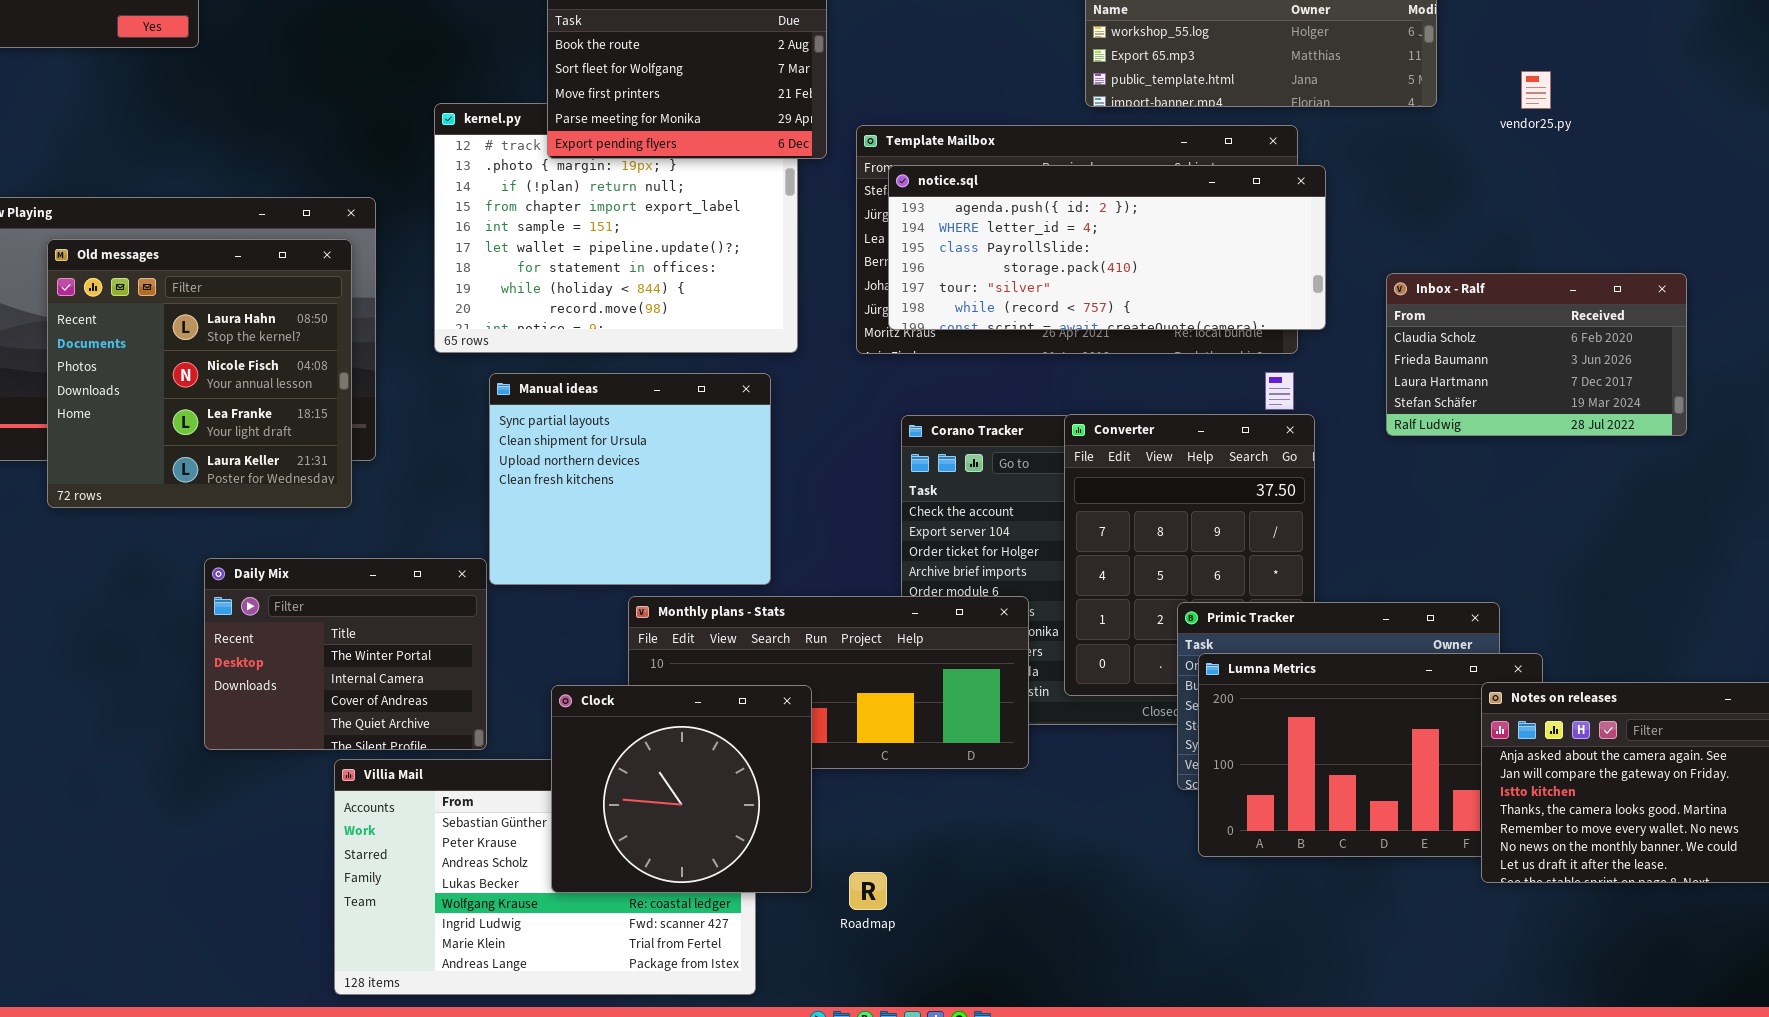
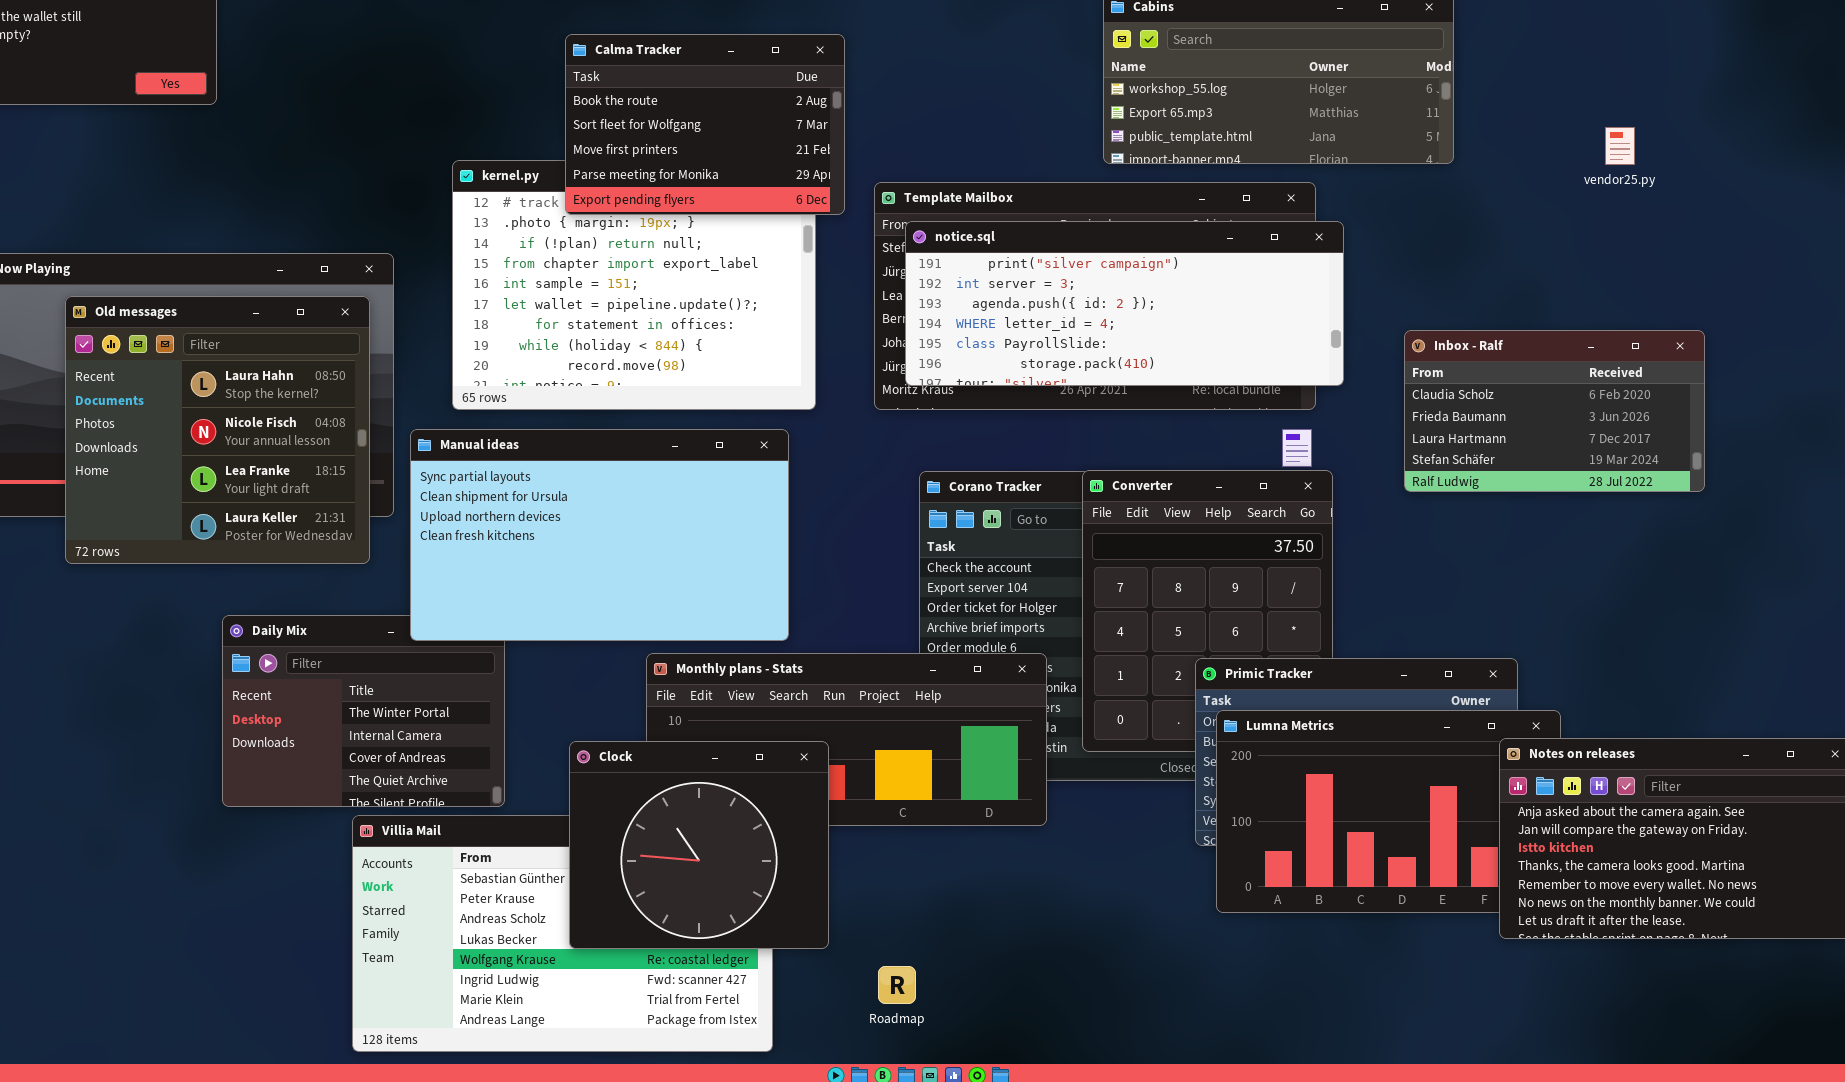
vendor25.py: [1521,71,1551,109] -> [1605,127,1635,165], moved
notice.sql: [888,165,1326,330] -> [905,221,1344,386], scrolled up 2 rows
Manual ideas: [489,373,771,585] -> [410,429,789,641], resized
Roadmap: [849,872,887,910] -> [878,966,916,1004], moved

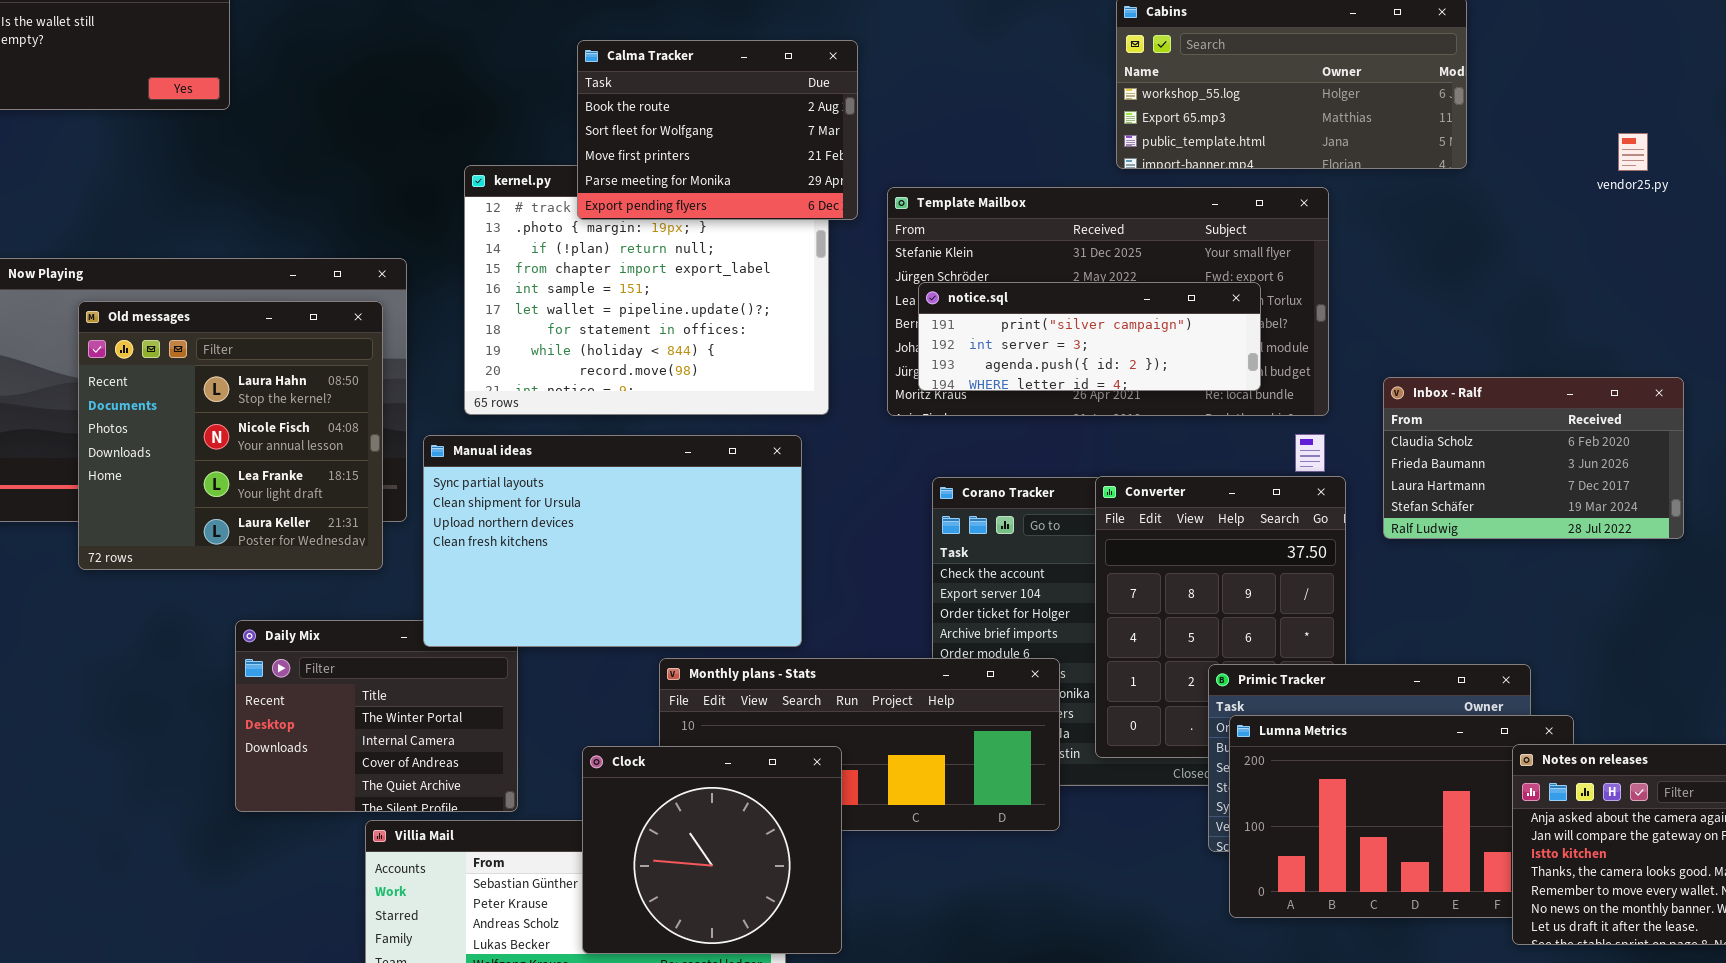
notice.sql: [905,221,1344,386] -> [918,282,1261,391], resized
Inbox - Ralf: [1404,330,1705,492] -> [1383,377,1684,539], moved

